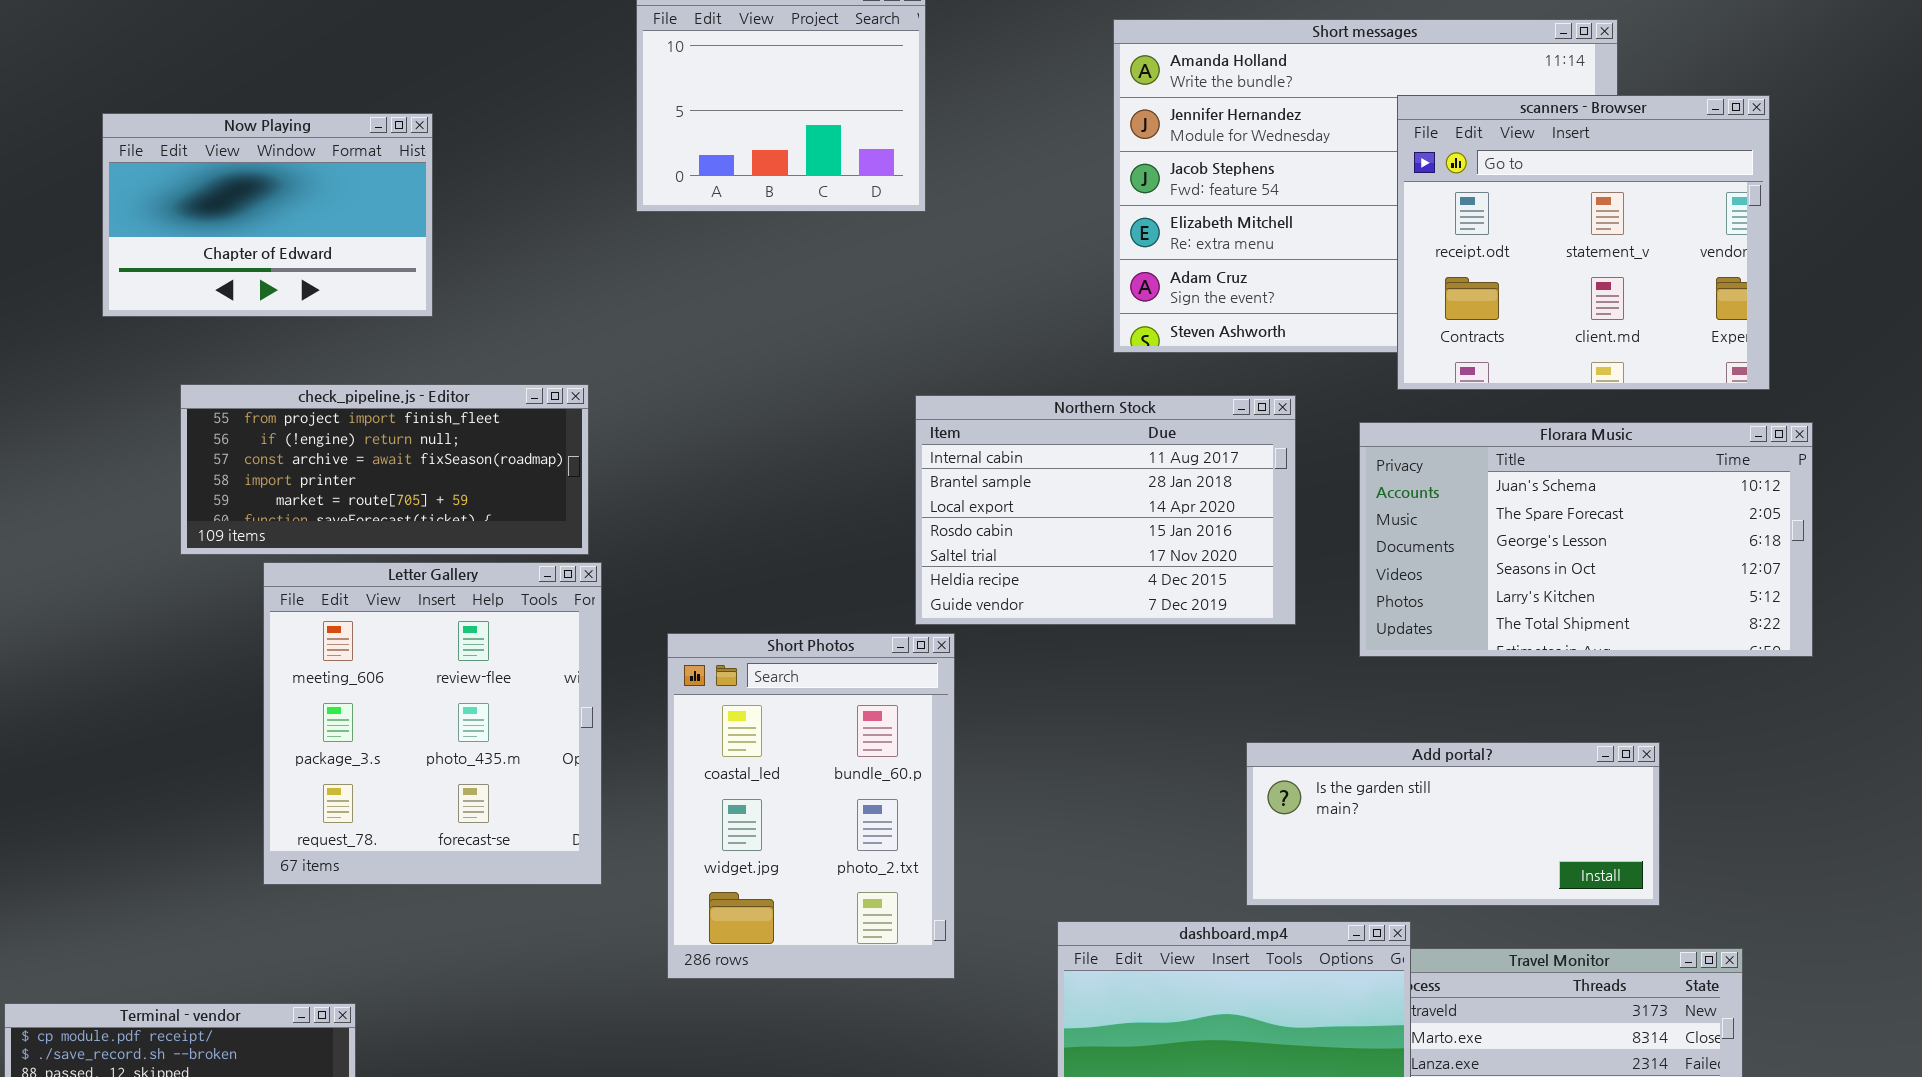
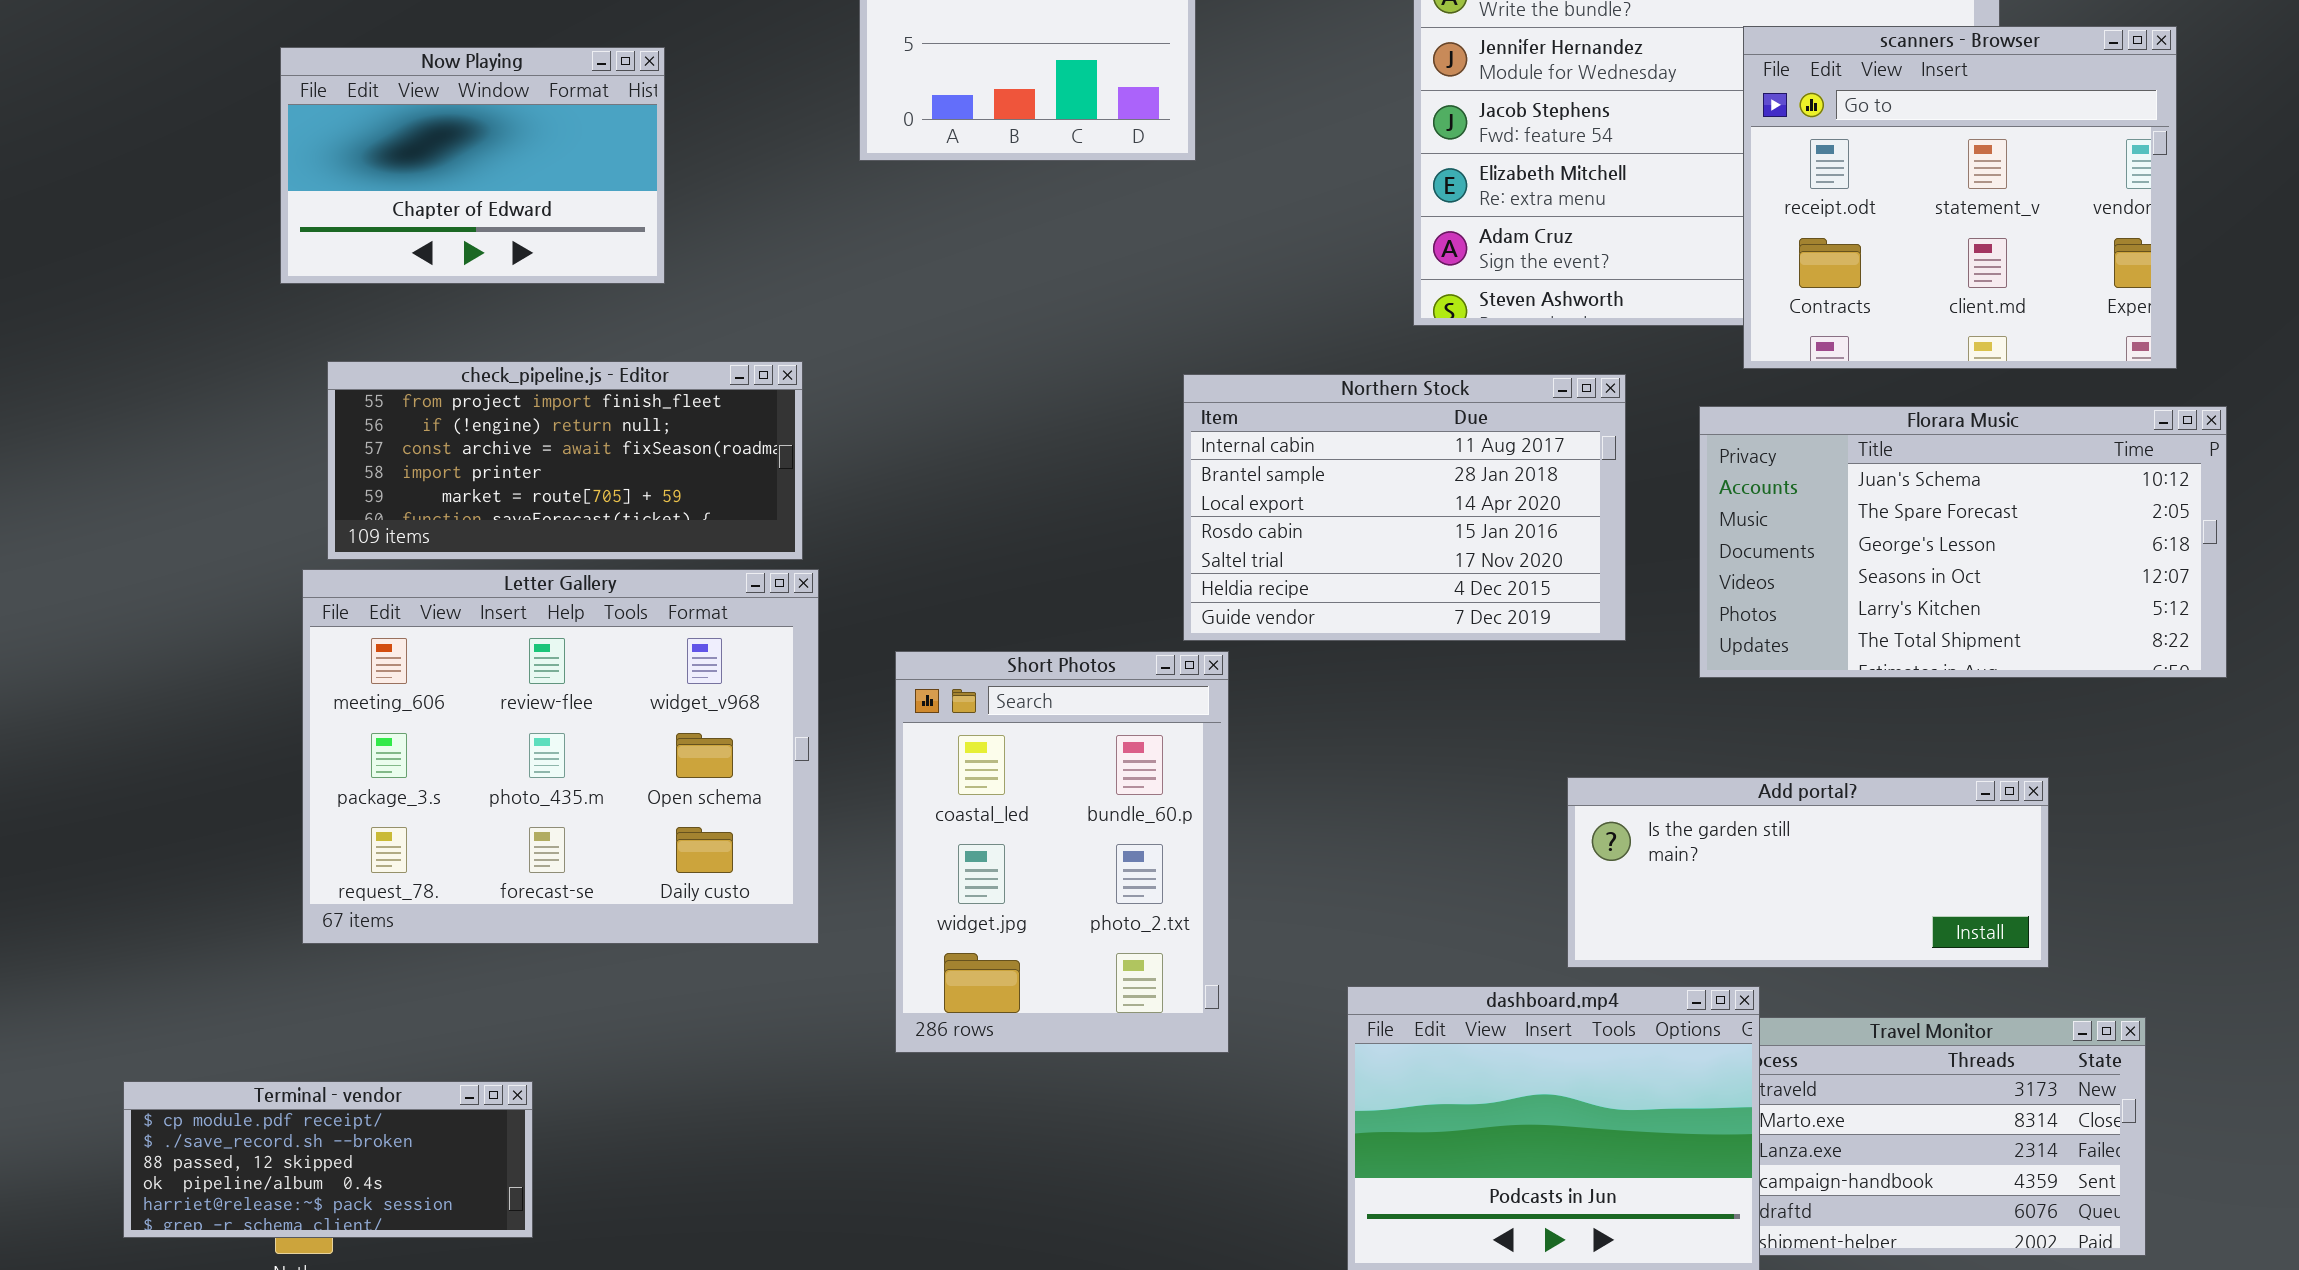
Now Playing: [102,113,433,317] -> [280,47,665,284], moved
Letter Gallery: [263,562,602,885] -> [302,569,819,944], resized

